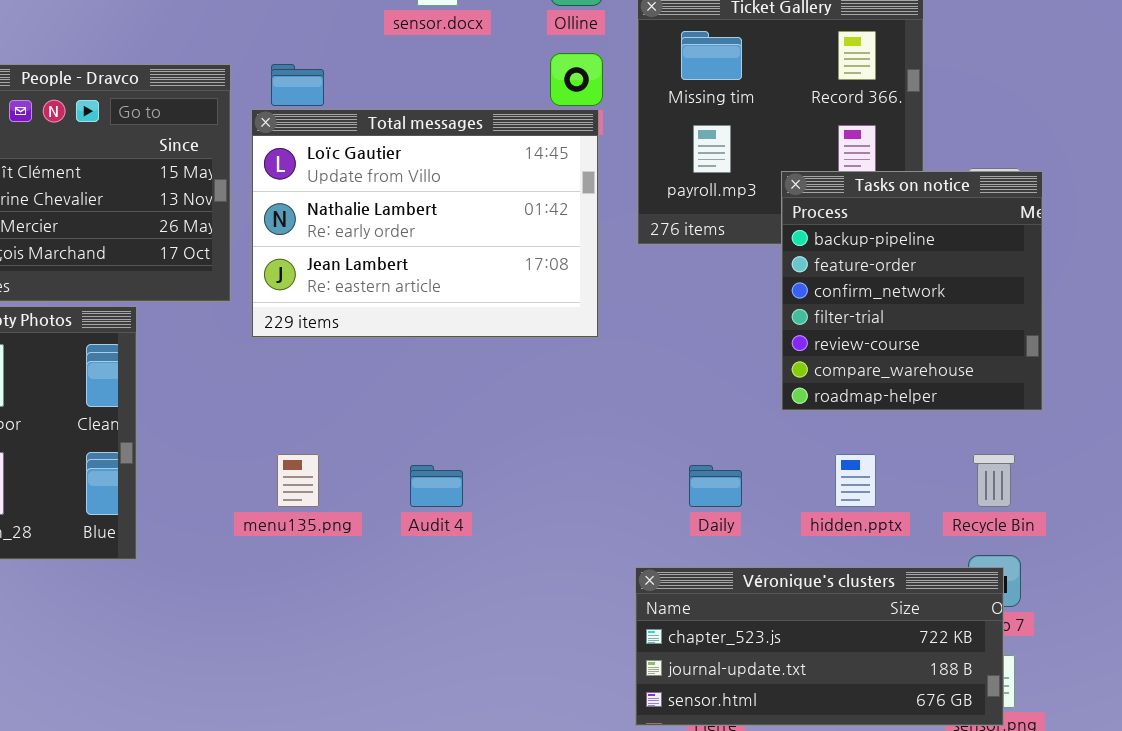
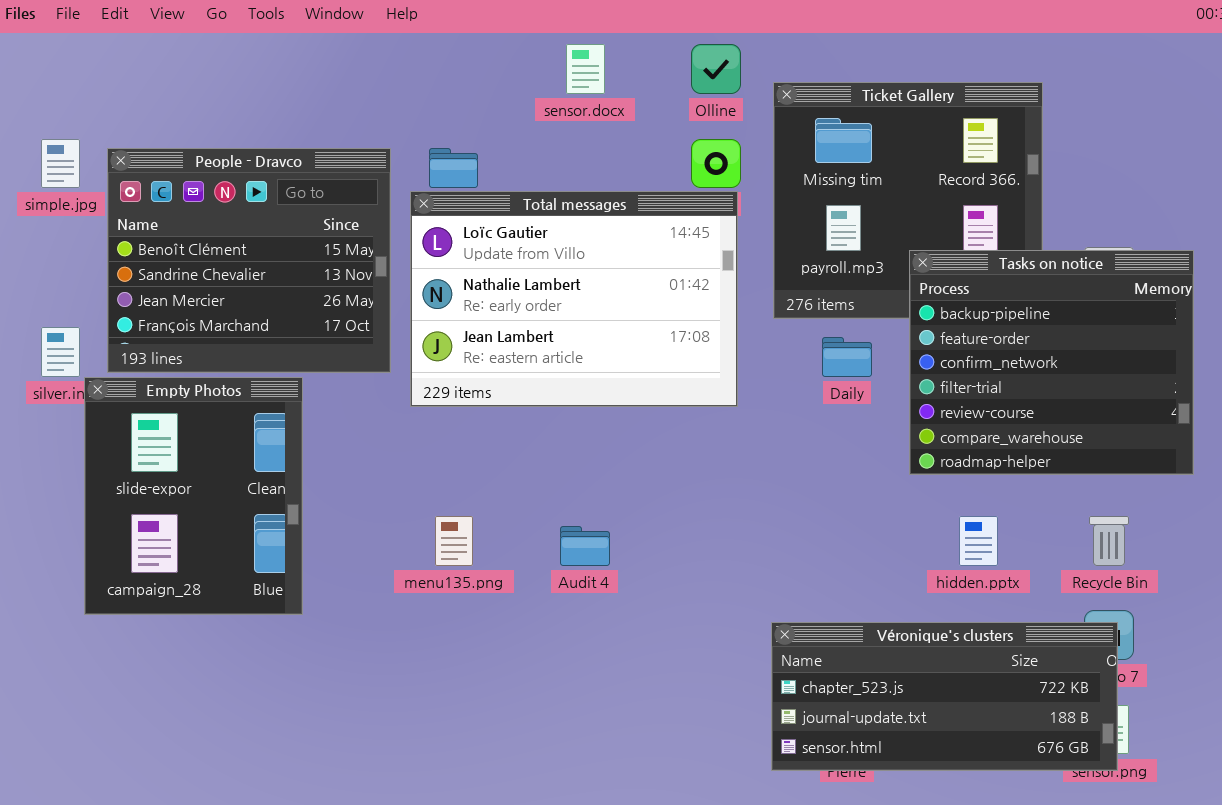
Tasks on notice: [781,171,1043,411] -> [909,250,1194,475], resized
Daily: [689,465,742,507] -> [822,337,872,377], moved

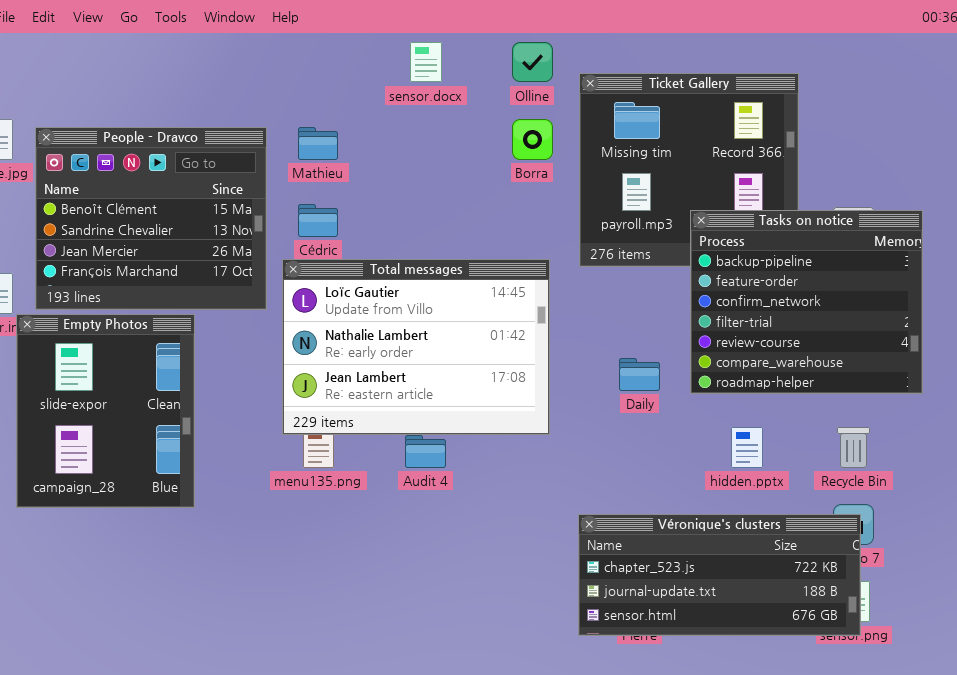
Total messages: [410,191,738,407] -> [282,259,550,435], moved
Daily: [822,337,872,377] -> [619,358,660,391], moved

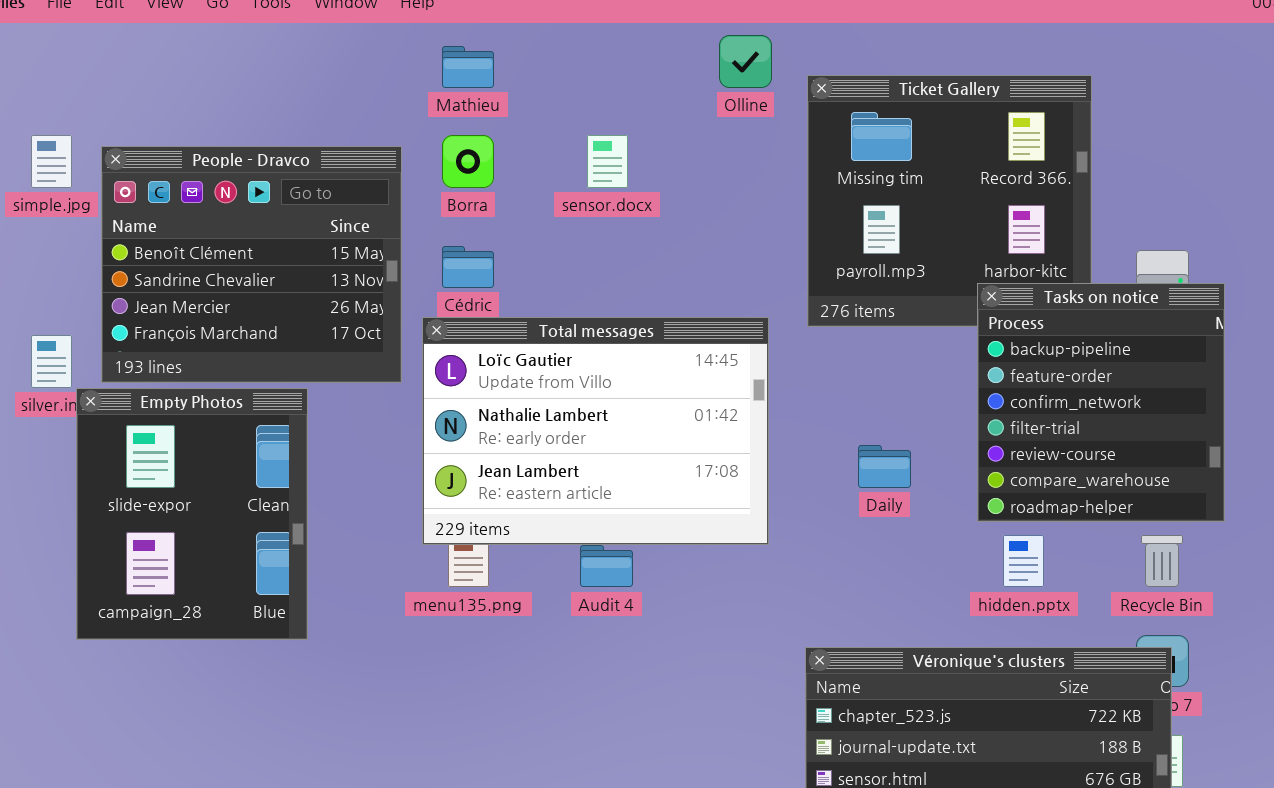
sensor.docx: [410,42,442,82] -> [587,135,628,188], moved
Borra: [512,119,553,160] -> [442,135,494,188], moved
Mathieu: [298,127,338,160] -> [442,46,494,88], moved
Tasks on notice: [690,210,923,394] -> [977,283,1225,522], moved, resized

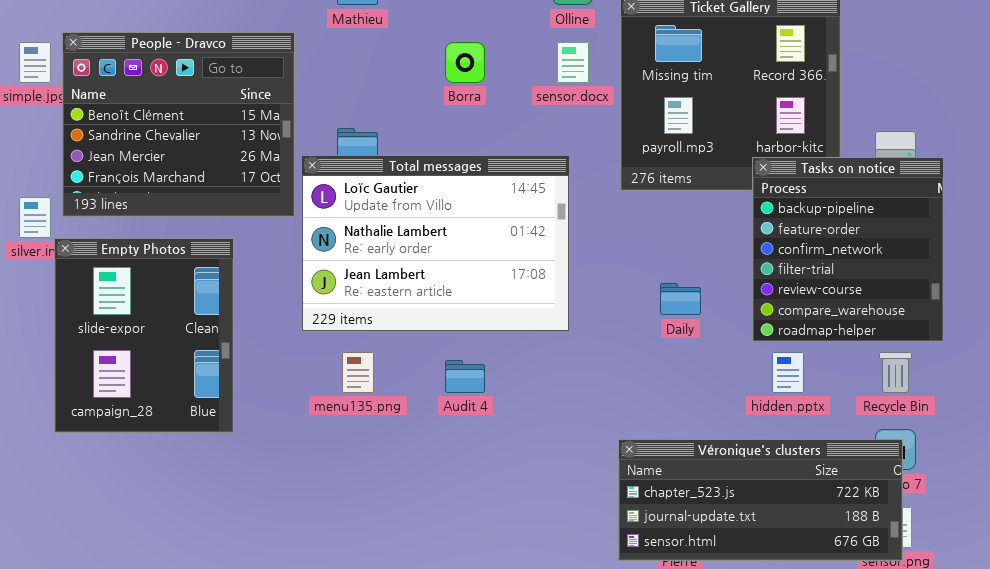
Borra: [442,135,494,188] -> [445,42,485,83], moved
sensor.docx: [587,135,628,188] -> [557,42,589,83], moved
People - Dravco: [101,146,402,383] -> [62,32,295,217], moved
Total messages: [422,317,769,545] -> [301,155,570,332], moved

